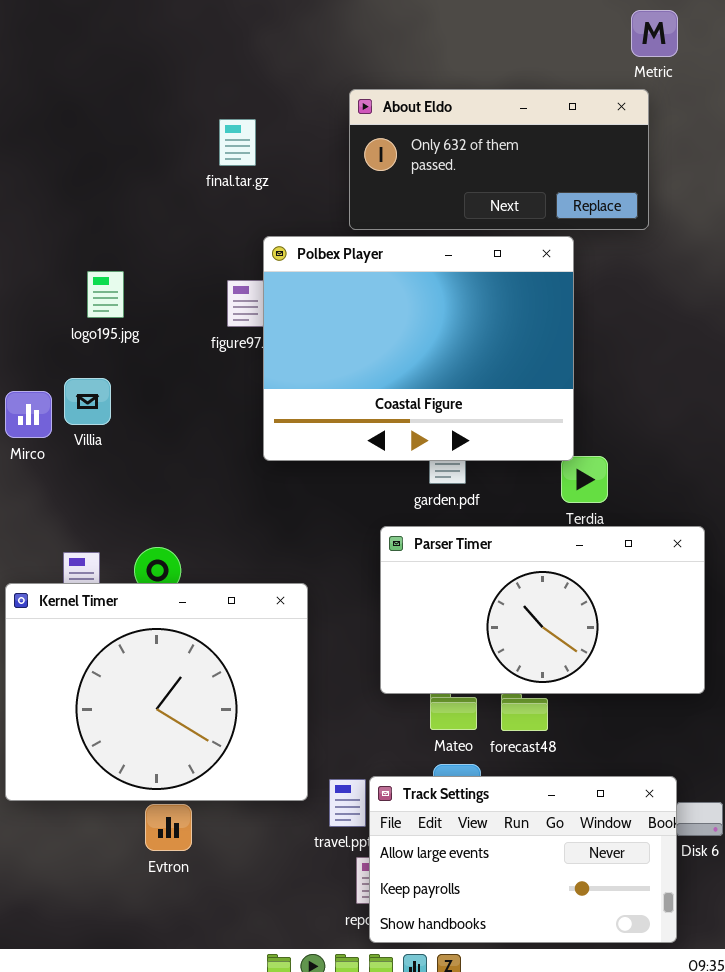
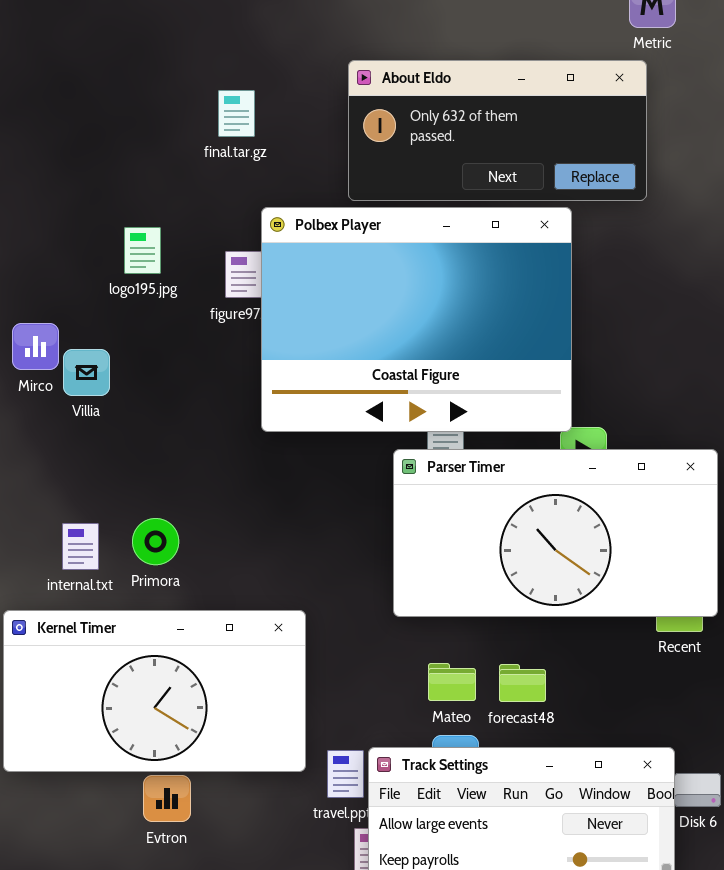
logo195.jpg: [87,271,124,318] -> [124,227,161,274], moved
Mirco: [5,391,52,438] -> [12,323,59,370], moved
Parser Timer: [380,526,705,694] -> [393,449,718,617], moved
Kernel Timer: [5,583,308,801] -> [3,610,306,772], resized

